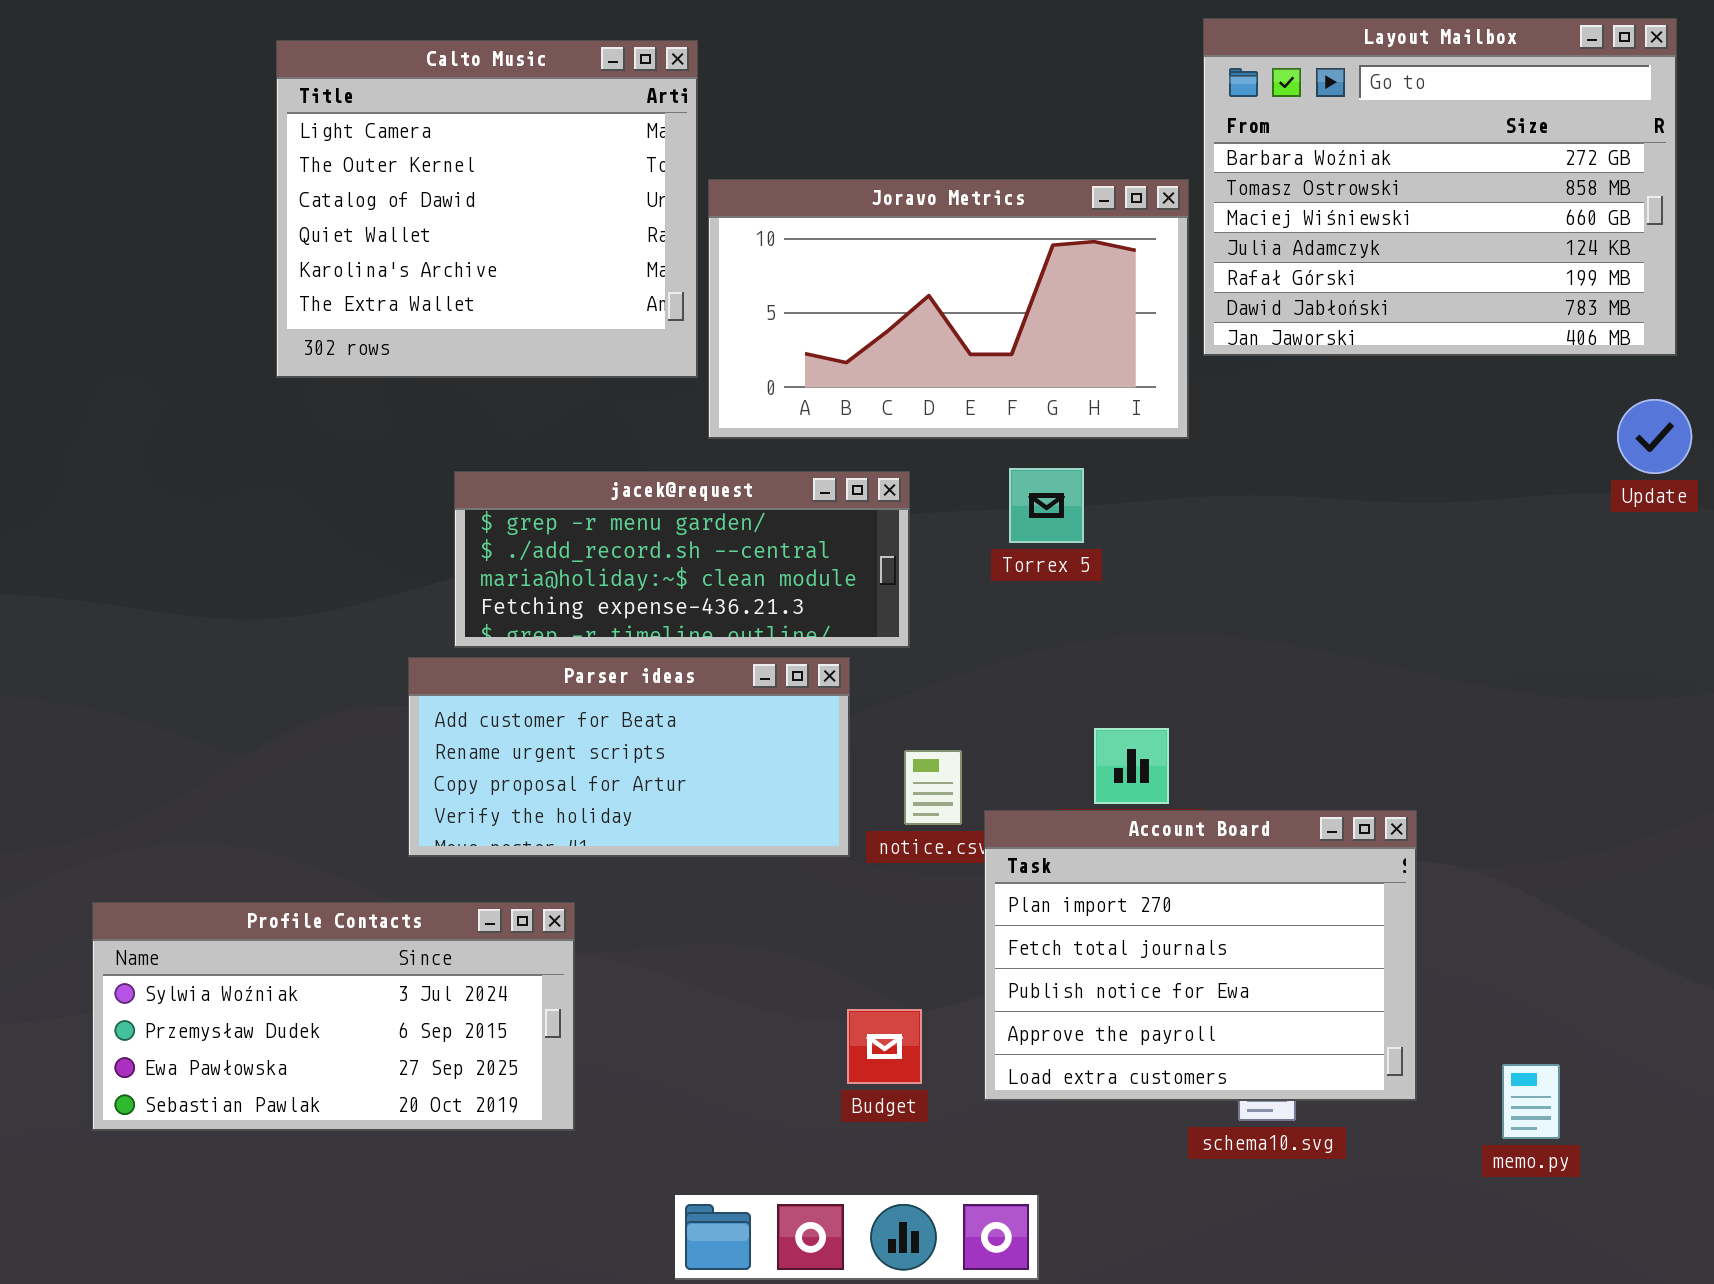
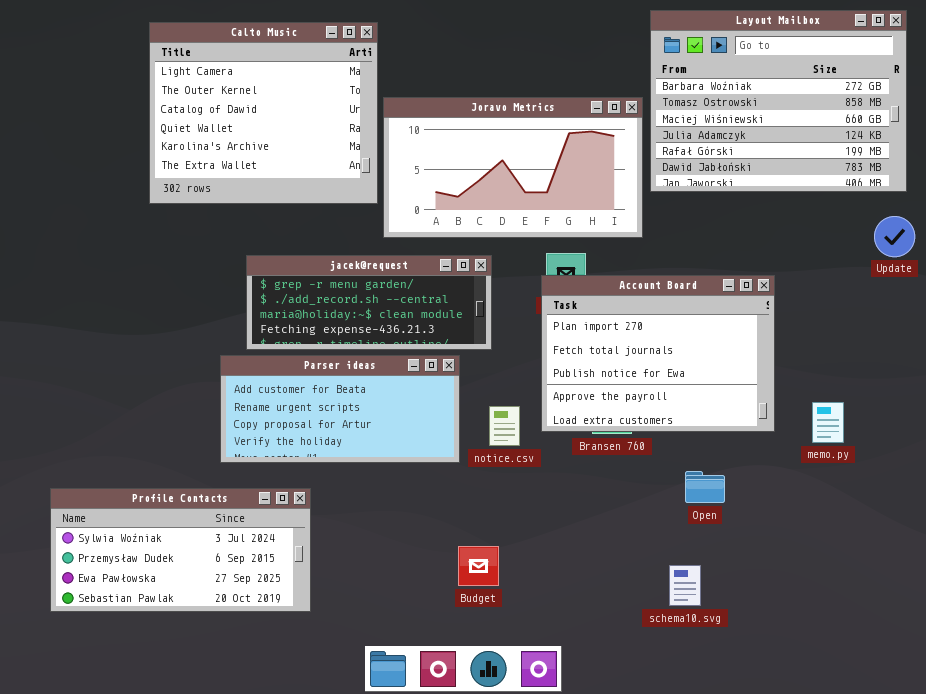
Account Board: [984,810,1417,1101] -> [541,275,775,432], moved
memo.py: [1502,1064,1560,1139] -> [812,402,844,443], moved

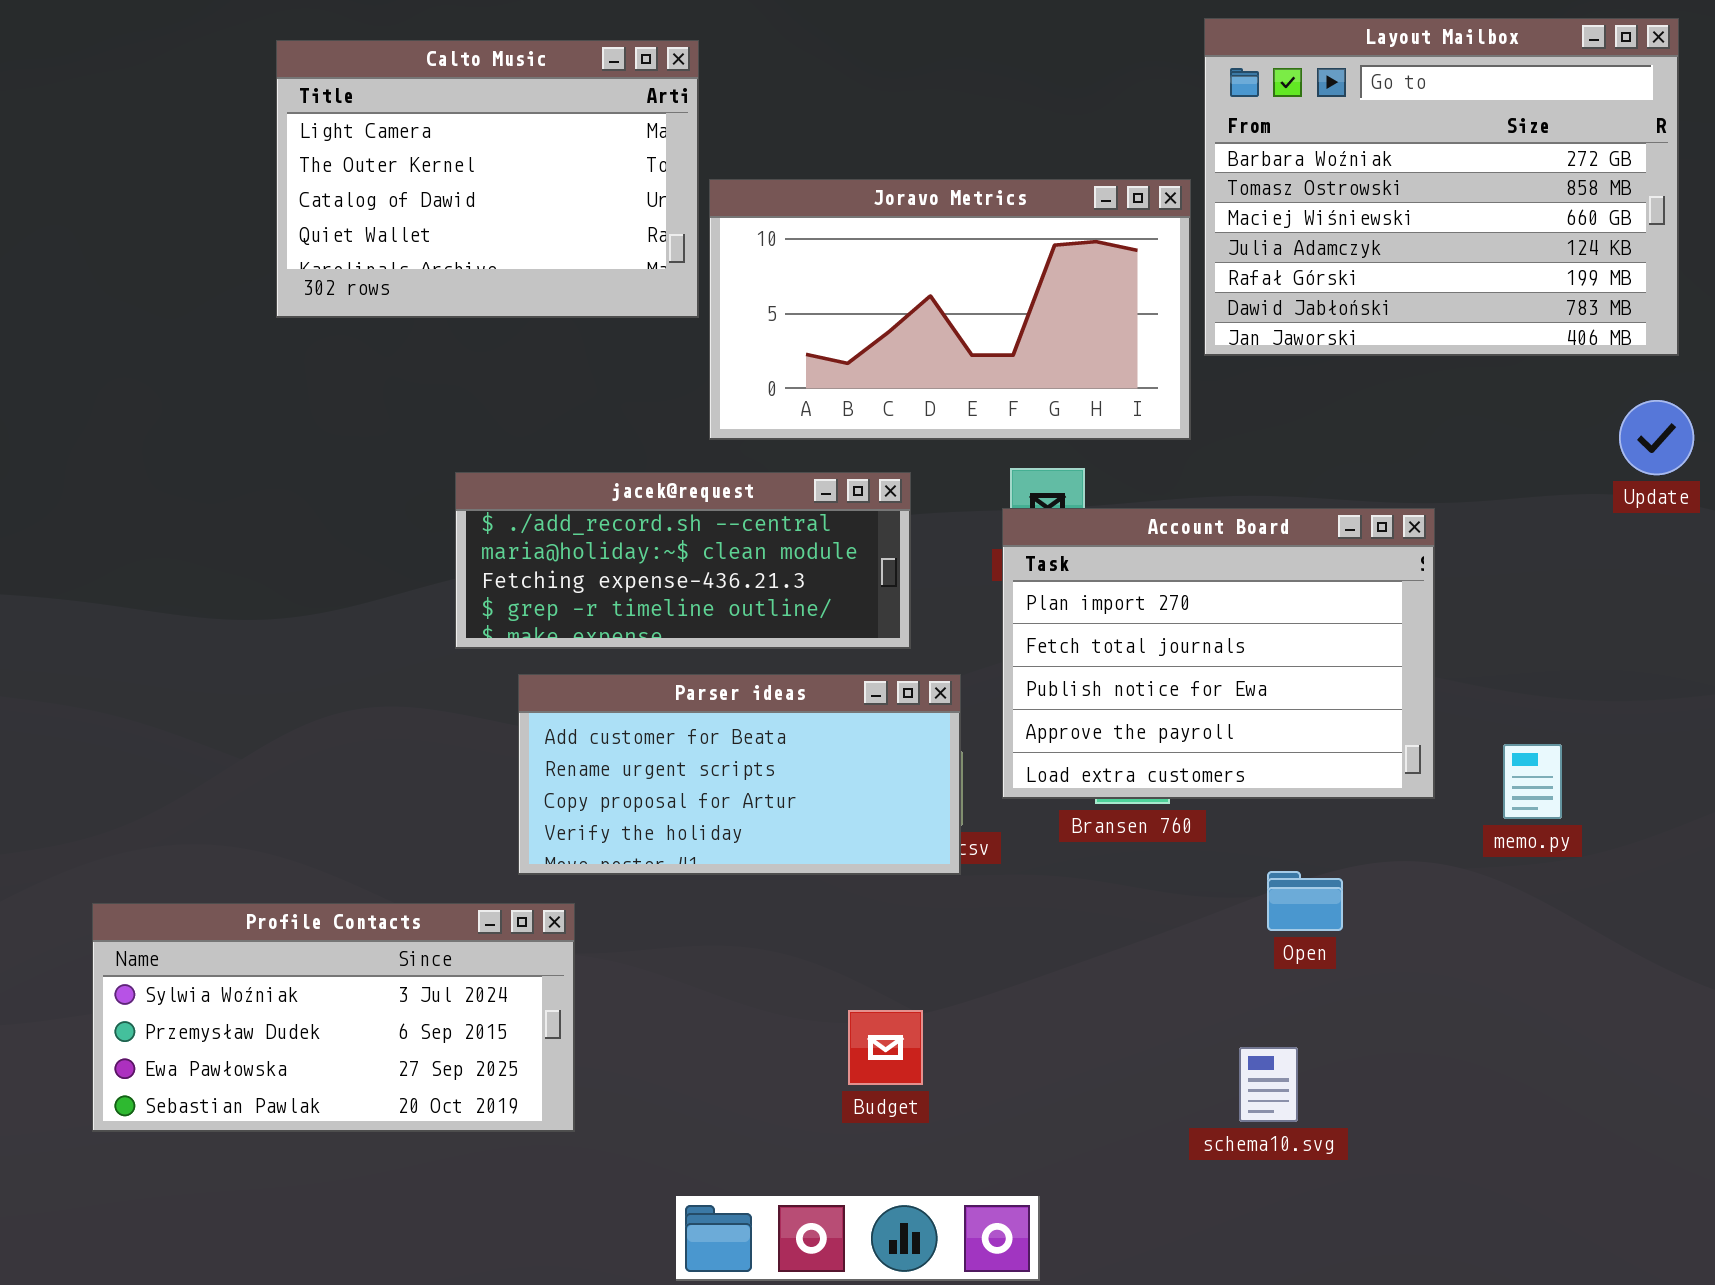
Calto Music: [149,22,378,204] -> [276,40,699,318], resized
jacek@request: [246,255,492,350] -> [455,472,911,649], scrolled down 1 row
Parser ideas: [220,355,460,463] -> [518,674,961,875], moved

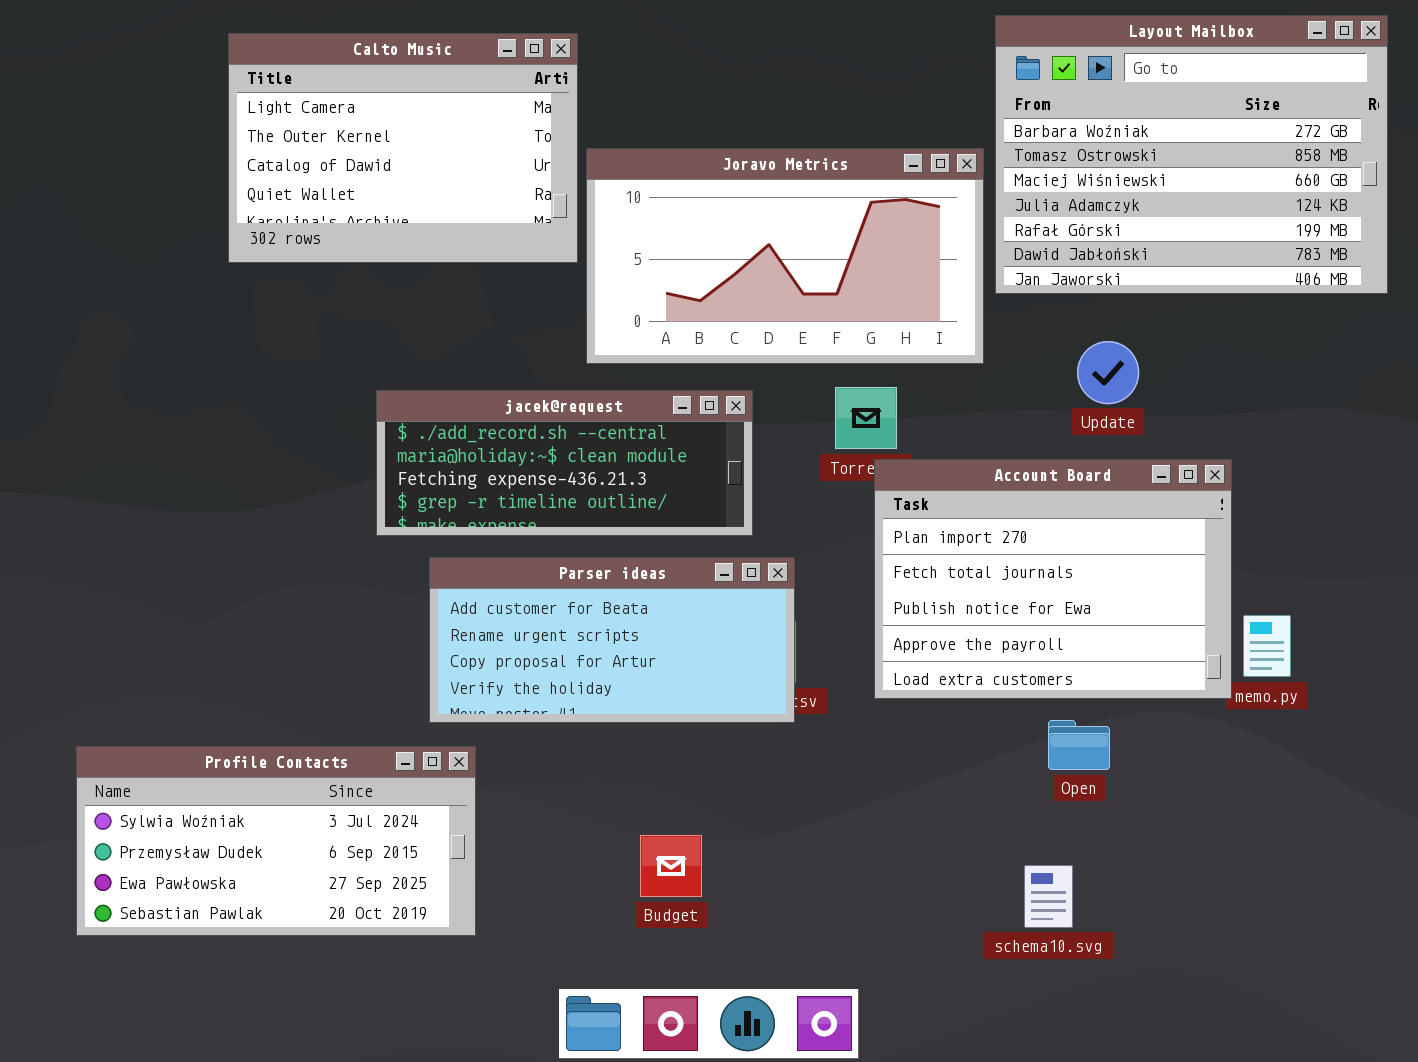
Update: [1619,400,1694,475] -> [1077,341,1139,404], moved
Account Board: [1002,508,1435,799] -> [874,459,1232,699], moved
Budget: [848,1010,923,1085] -> [640,835,702,897], moved

